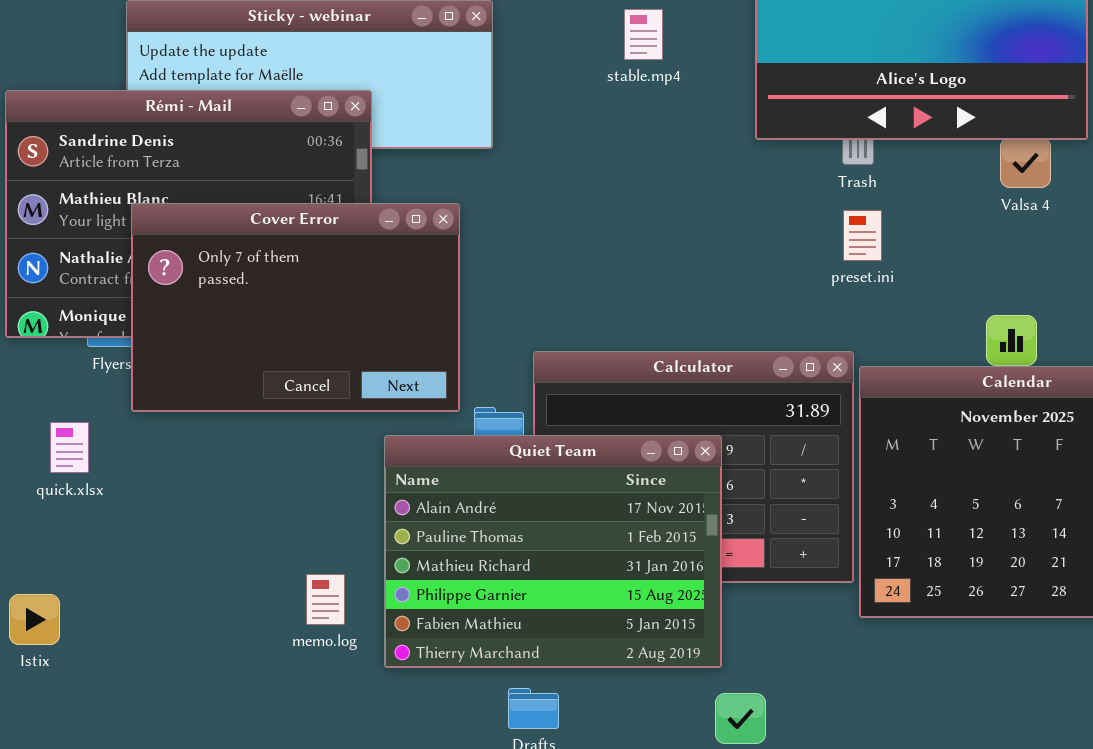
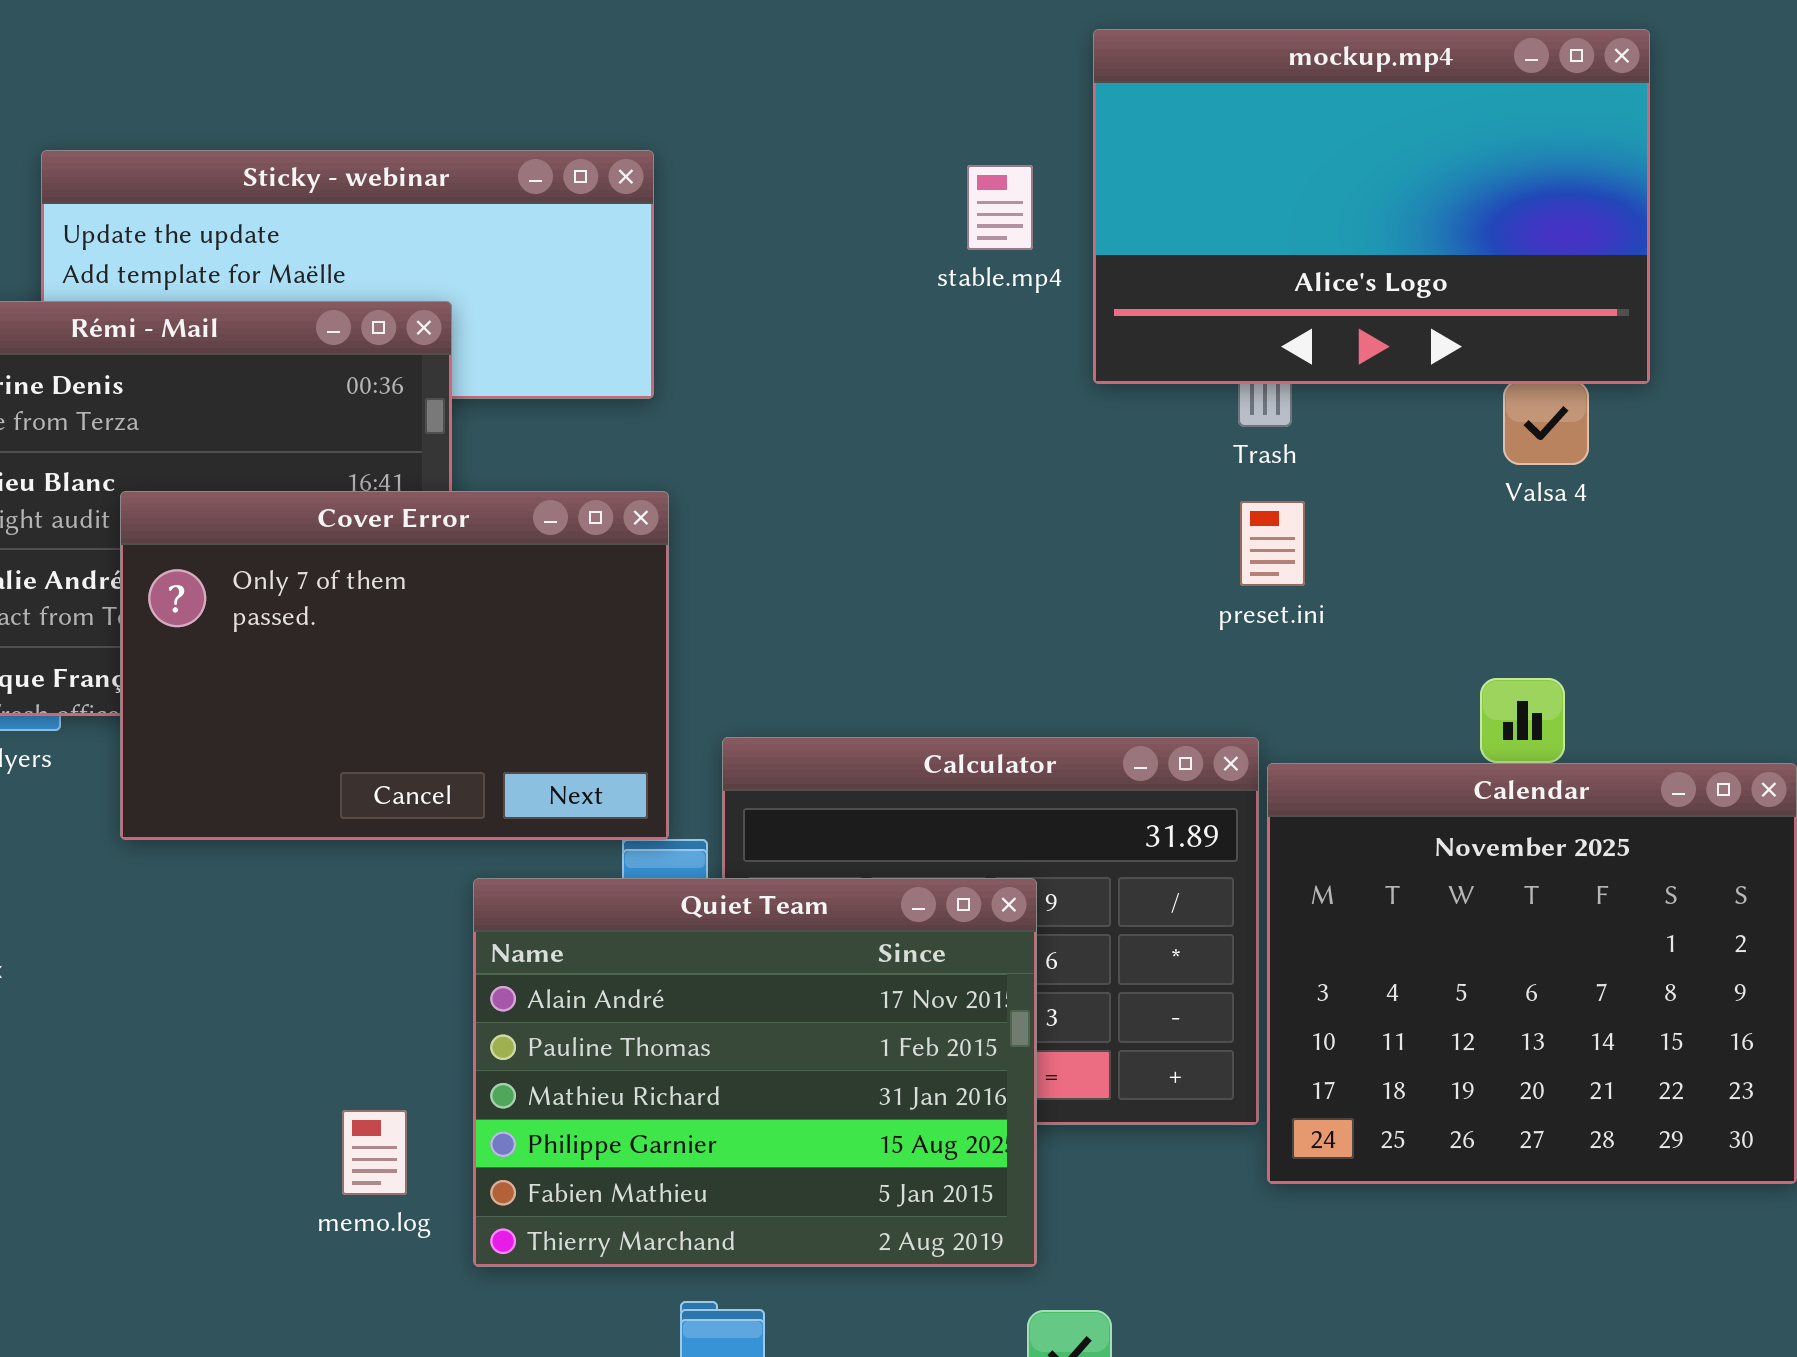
stable.mp4: [624,9,663,60] -> [967,165,1033,250], moved
Cover Error: [131,203,460,412] -> [120,491,669,840], moved

